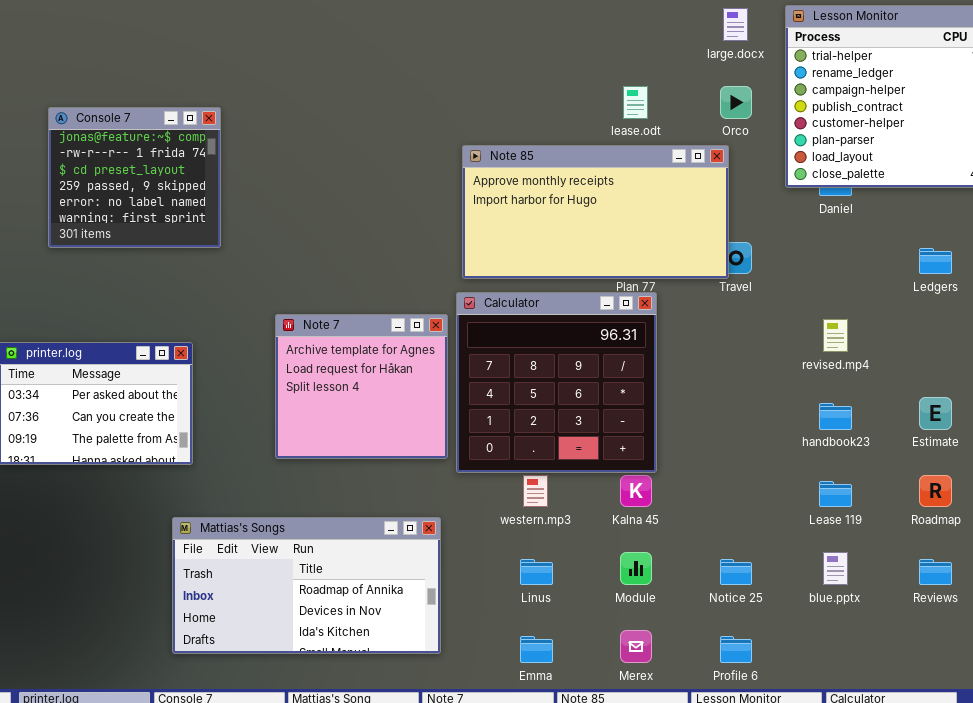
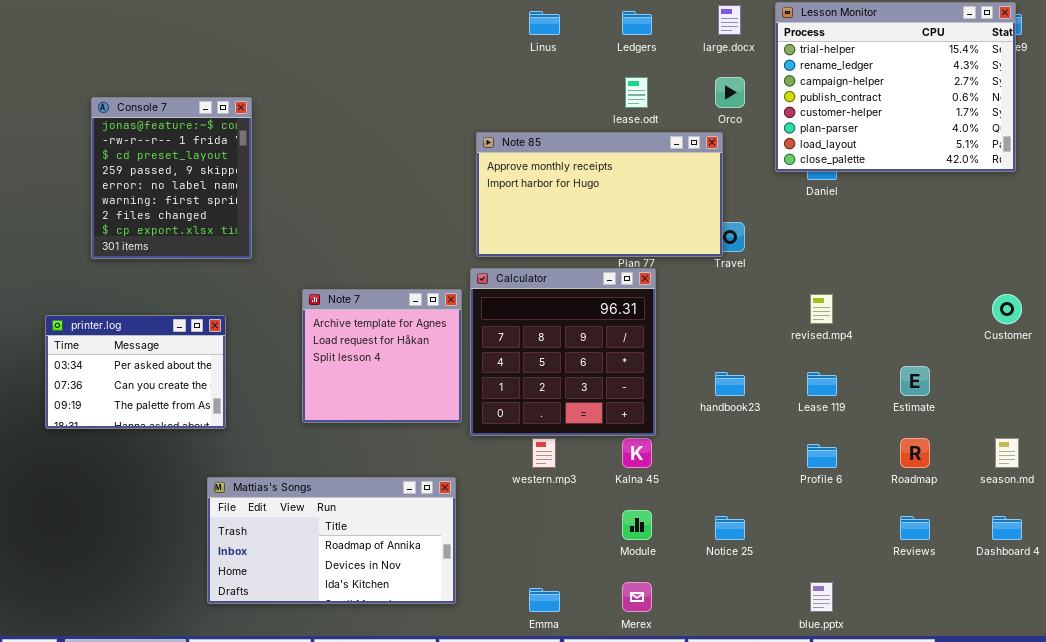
Console 7: [48,107,221,248] -> [91,97,252,259], resized
Ledgers: [919,248,952,274] -> [622,11,652,35], moved
handbook23: [819,403,852,430] -> [715,372,745,396], moved
Lease 119: [819,481,852,507] -> [807,372,837,396], moved
blue.pptx: [823,552,848,585] -> [810,582,833,612], moved
Linus: [520,559,553,585] -> [529,11,560,35], moved
Profile 6: [720,636,752,663] -> [807,444,837,468], moved

